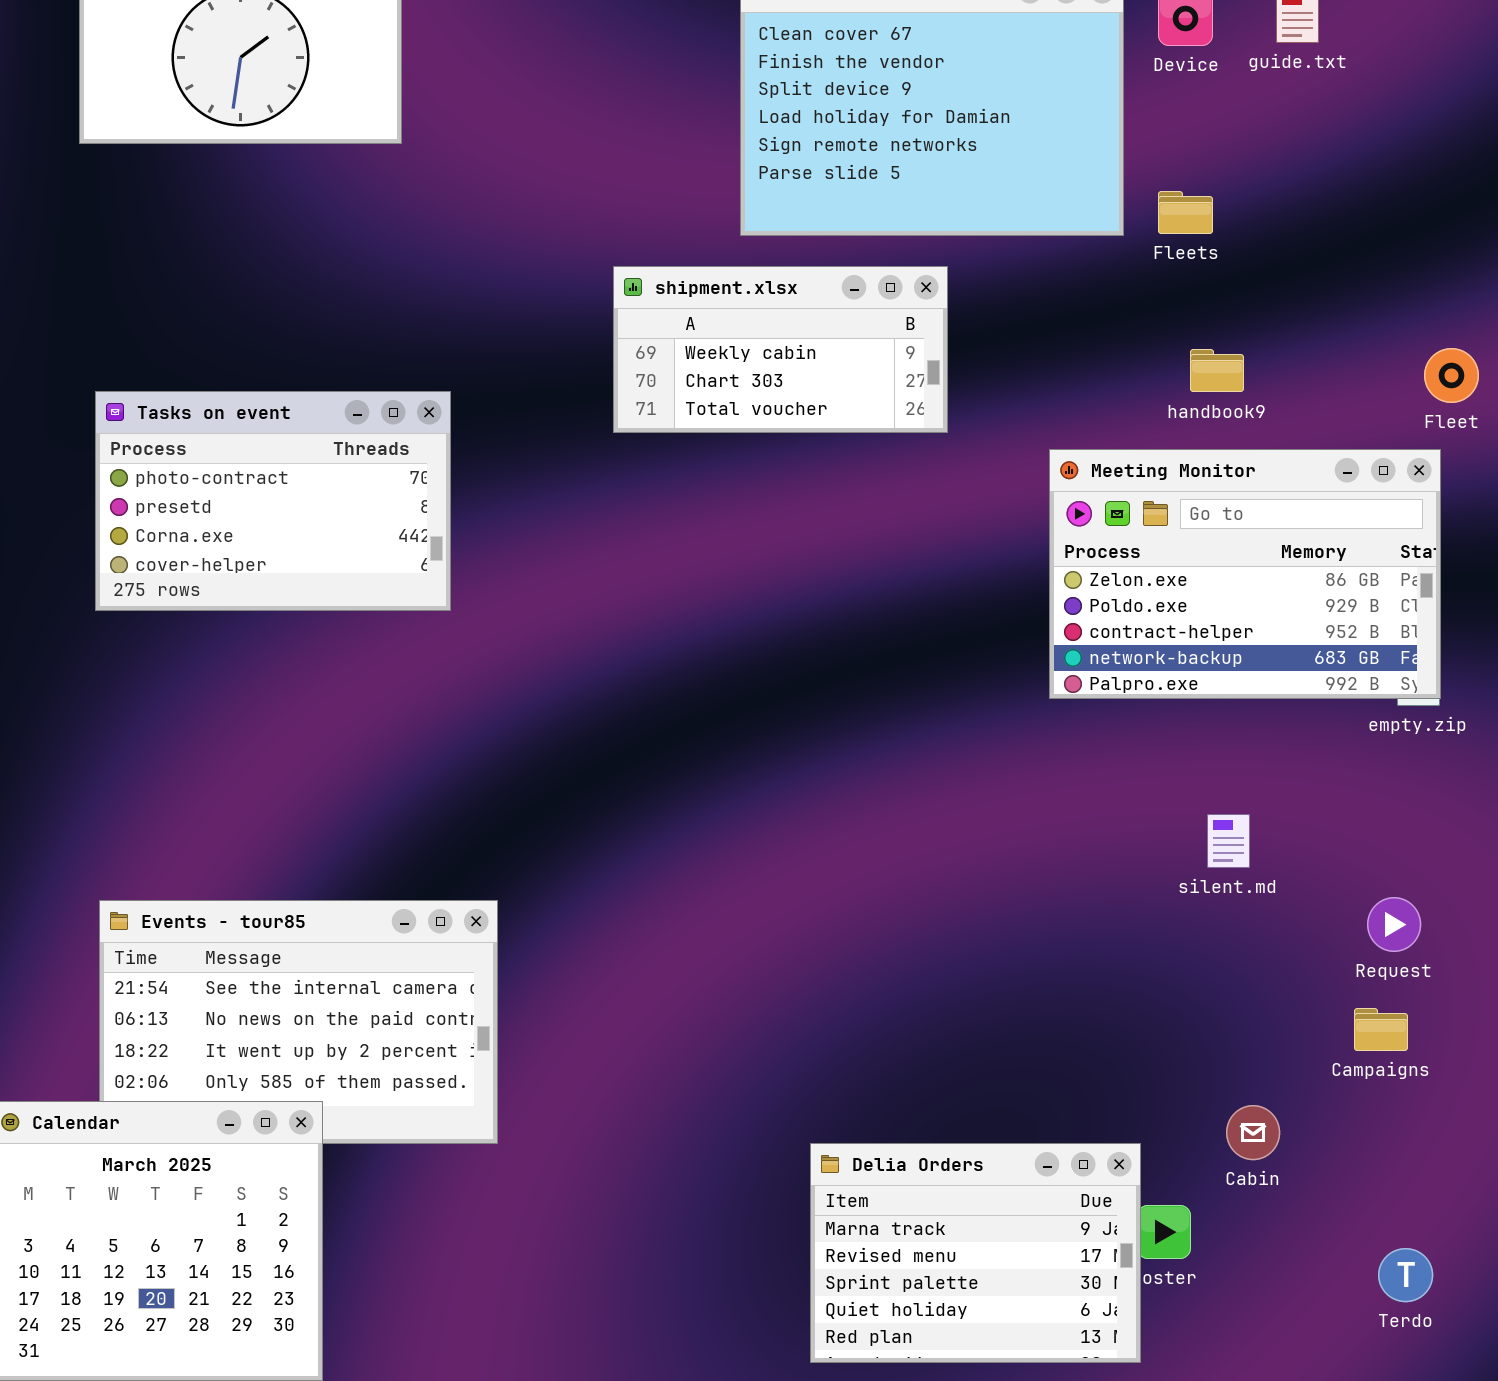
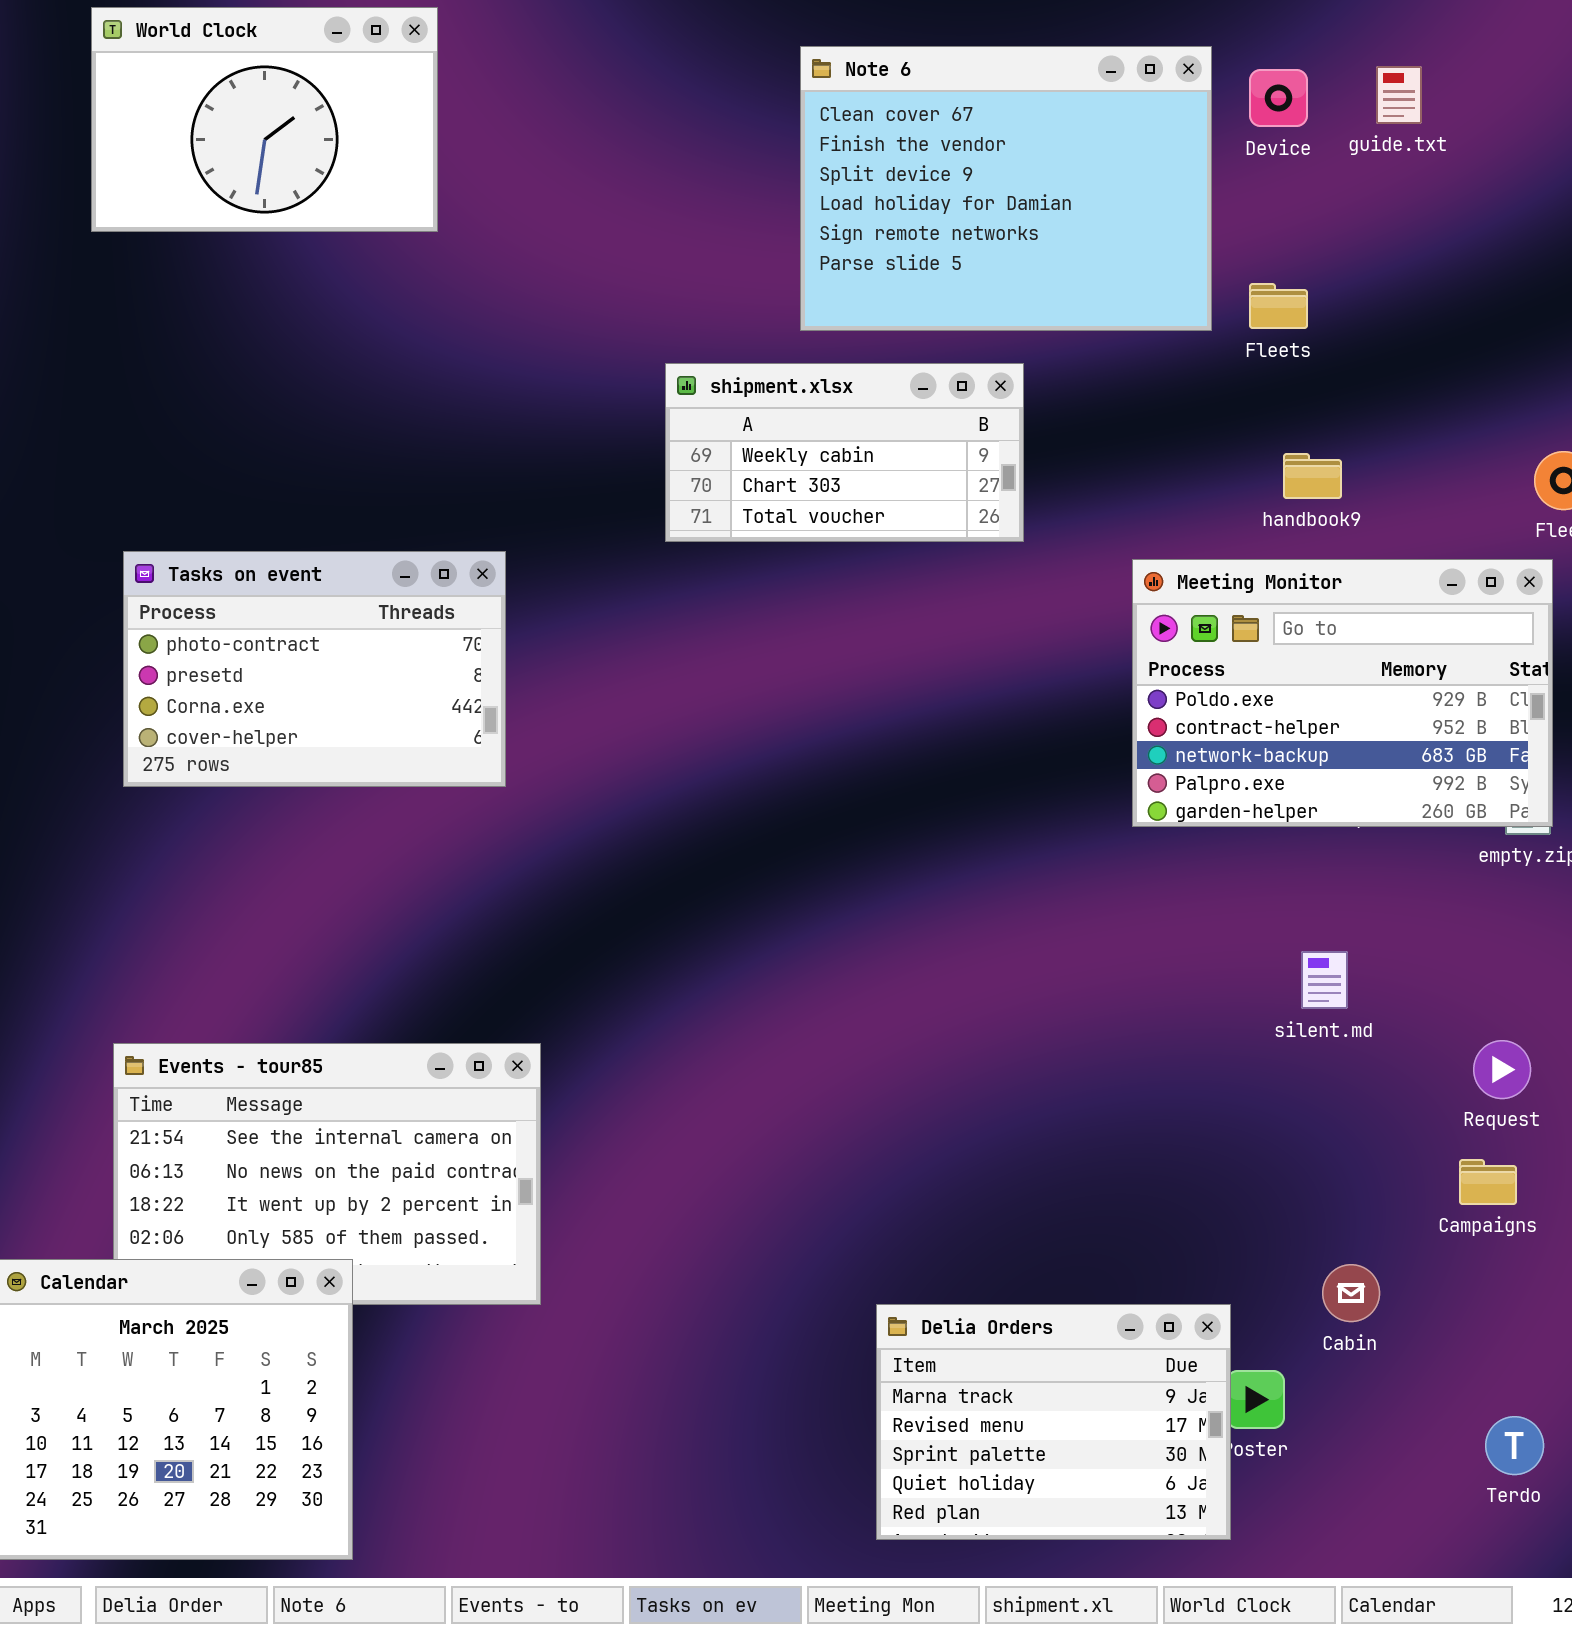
Tasks on event: [95,391,451,611] -> [123,551,506,787], moved
Meeting Monitor: [1049,449,1441,699] -> [1132,559,1553,827], scrolled down 1 row

